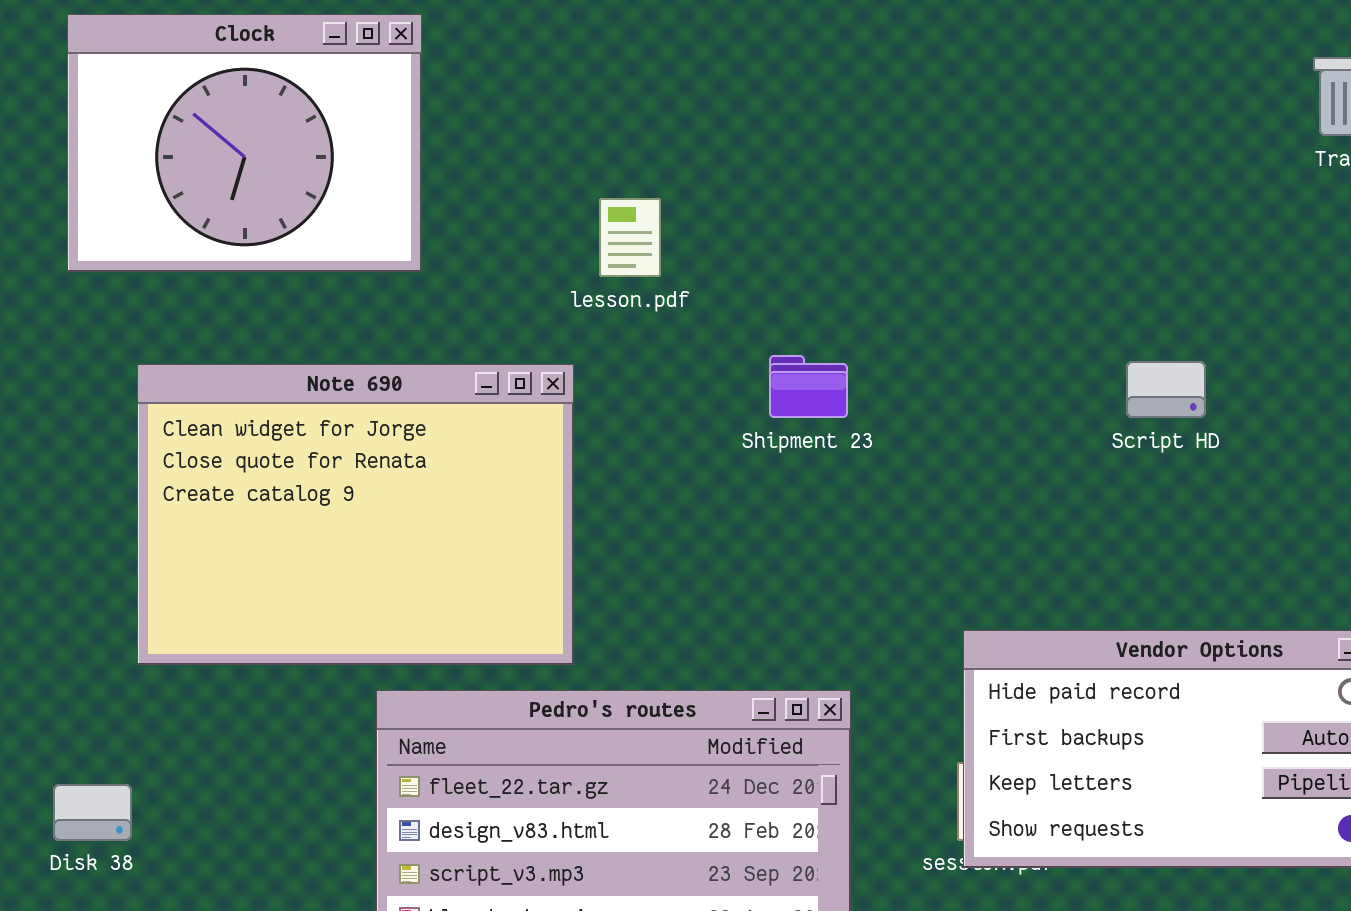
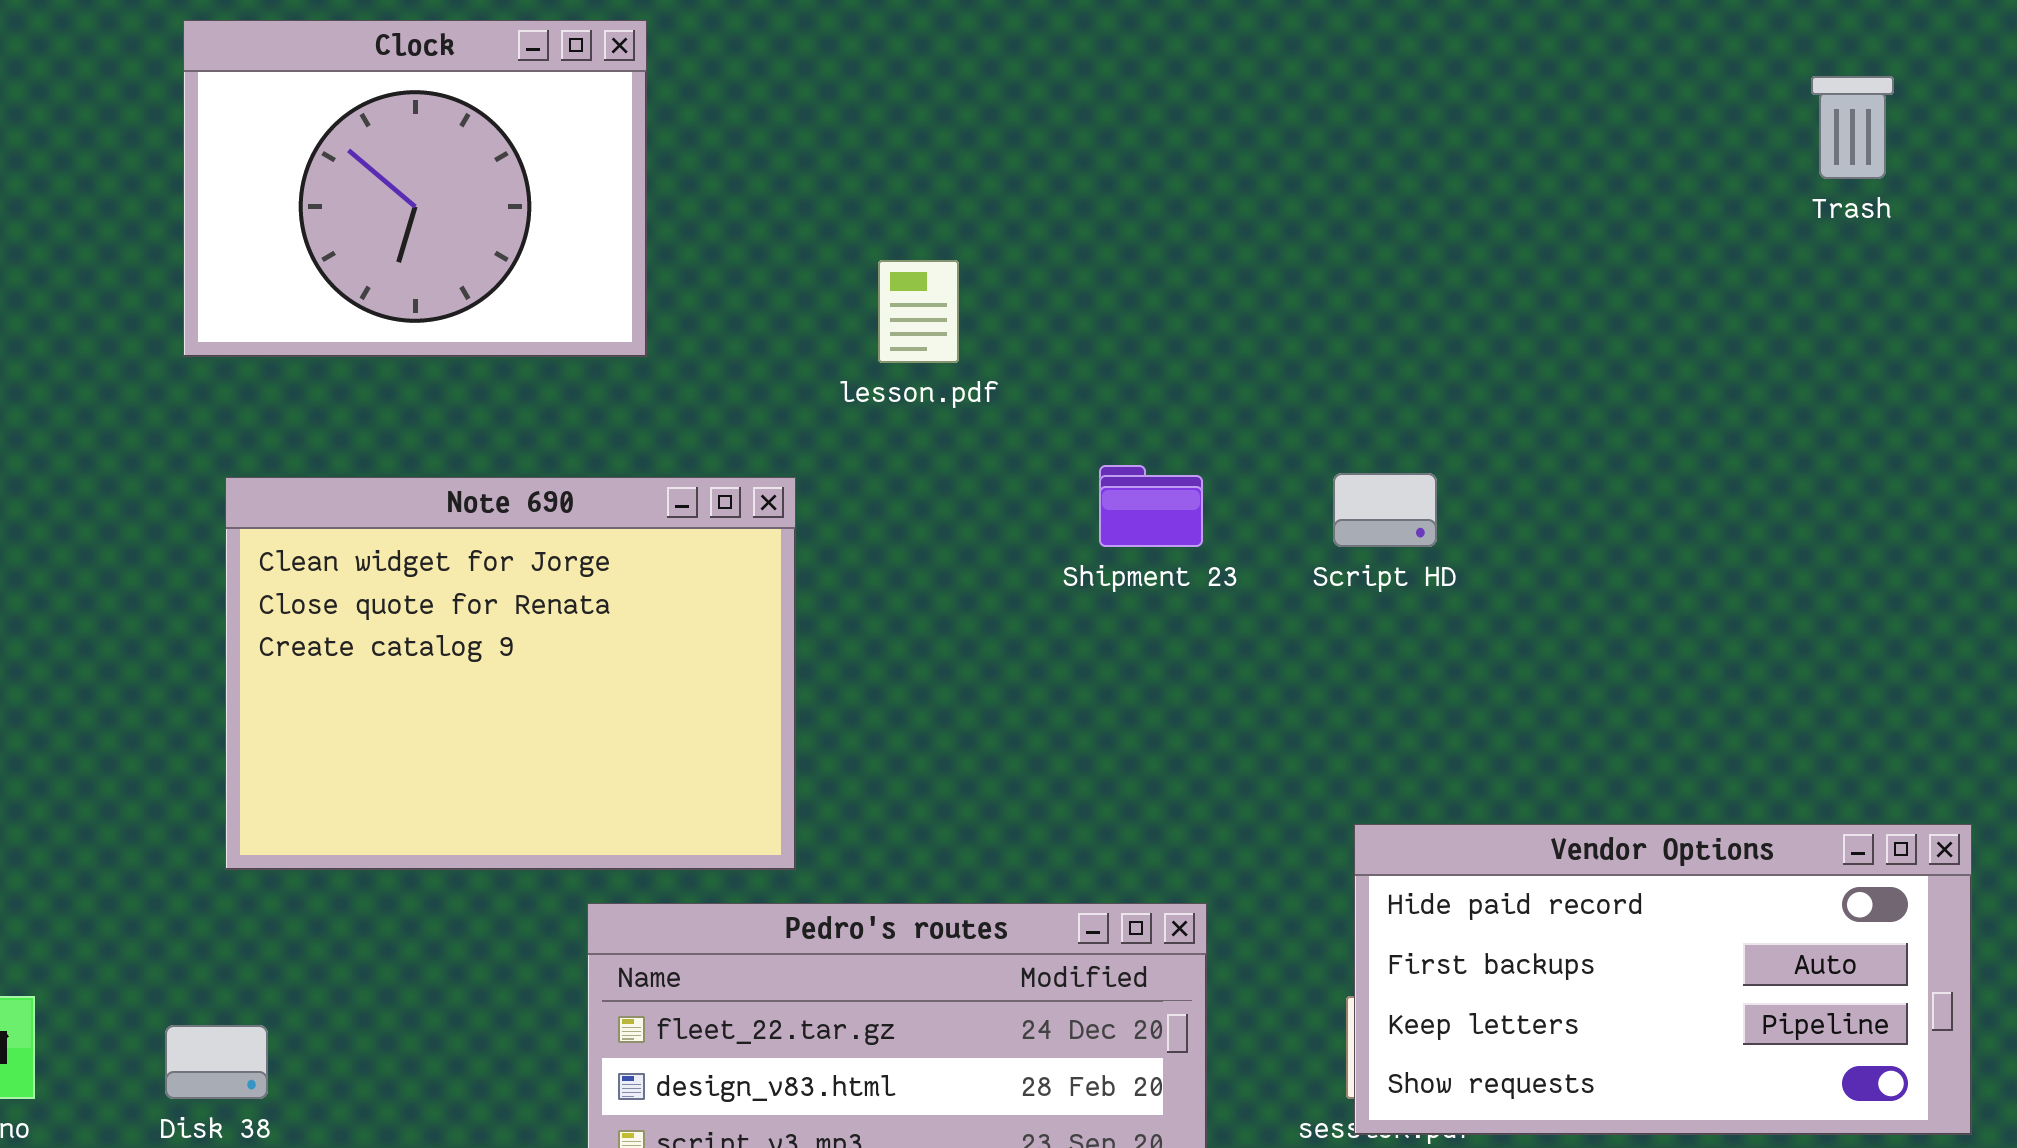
Script HD: [1126,361,1206,418] -> [1333,473,1437,547], moved
Note 690: [137,364,574,665] -> [225,477,796,870], moved

